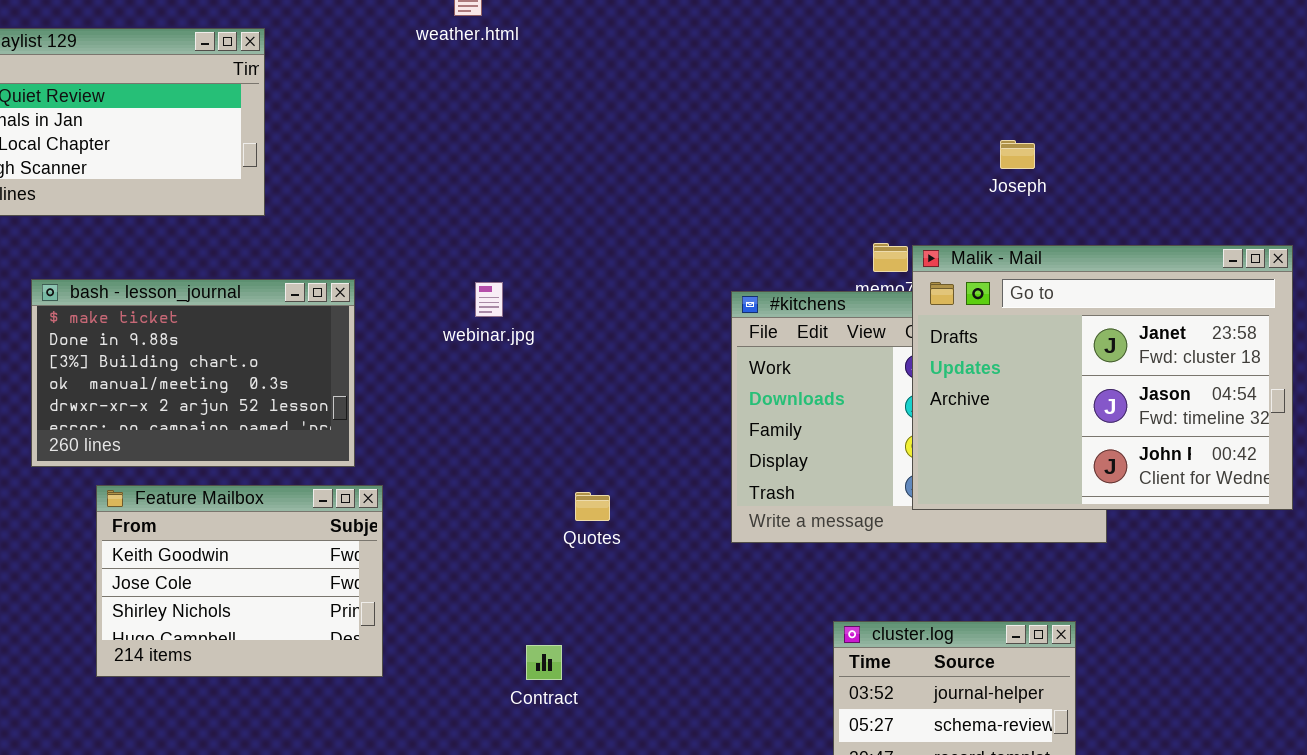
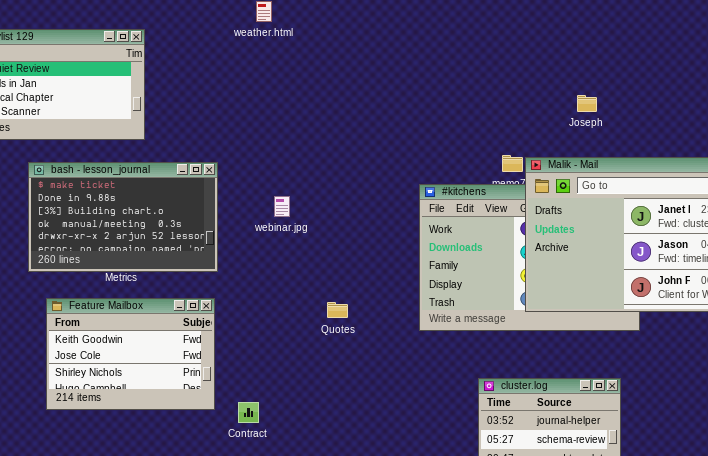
bash - lesson_journal: [31,279,355,467] -> [28,162,218,272], moved
webinar.jpg: [475,282,503,317] -> [274,196,290,217], moved
Contract: [526,645,562,680] -> [238,402,259,423], moved

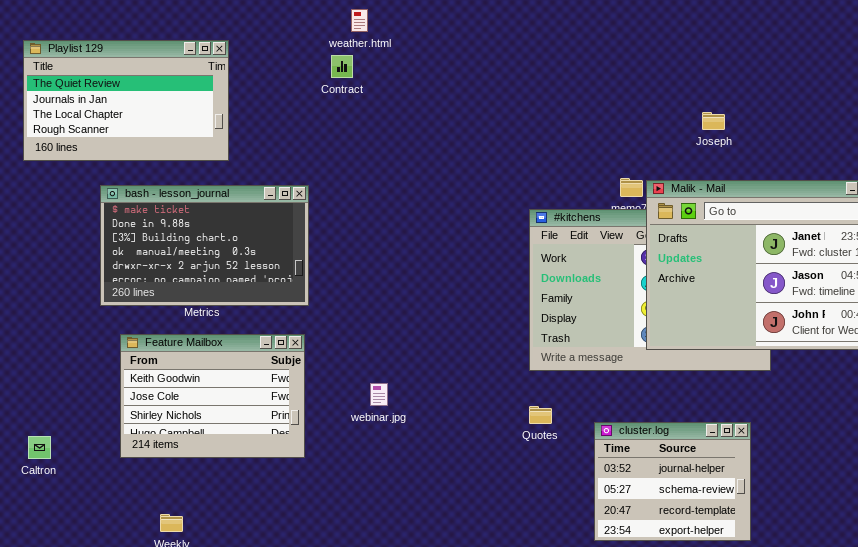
webinar.jpg: [274,196,290,217] -> [370,383,388,406], moved
Quotes: [327,302,348,318] -> [529,406,552,424], moved
Contract: [238,402,259,423] -> [331,55,353,78], moved

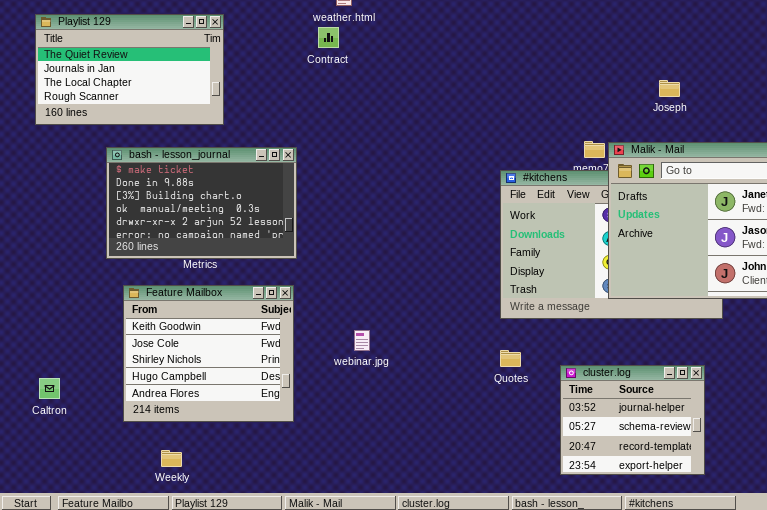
Feature Mailbox: [120,334,305,458] -> [123,285,294,422], resized

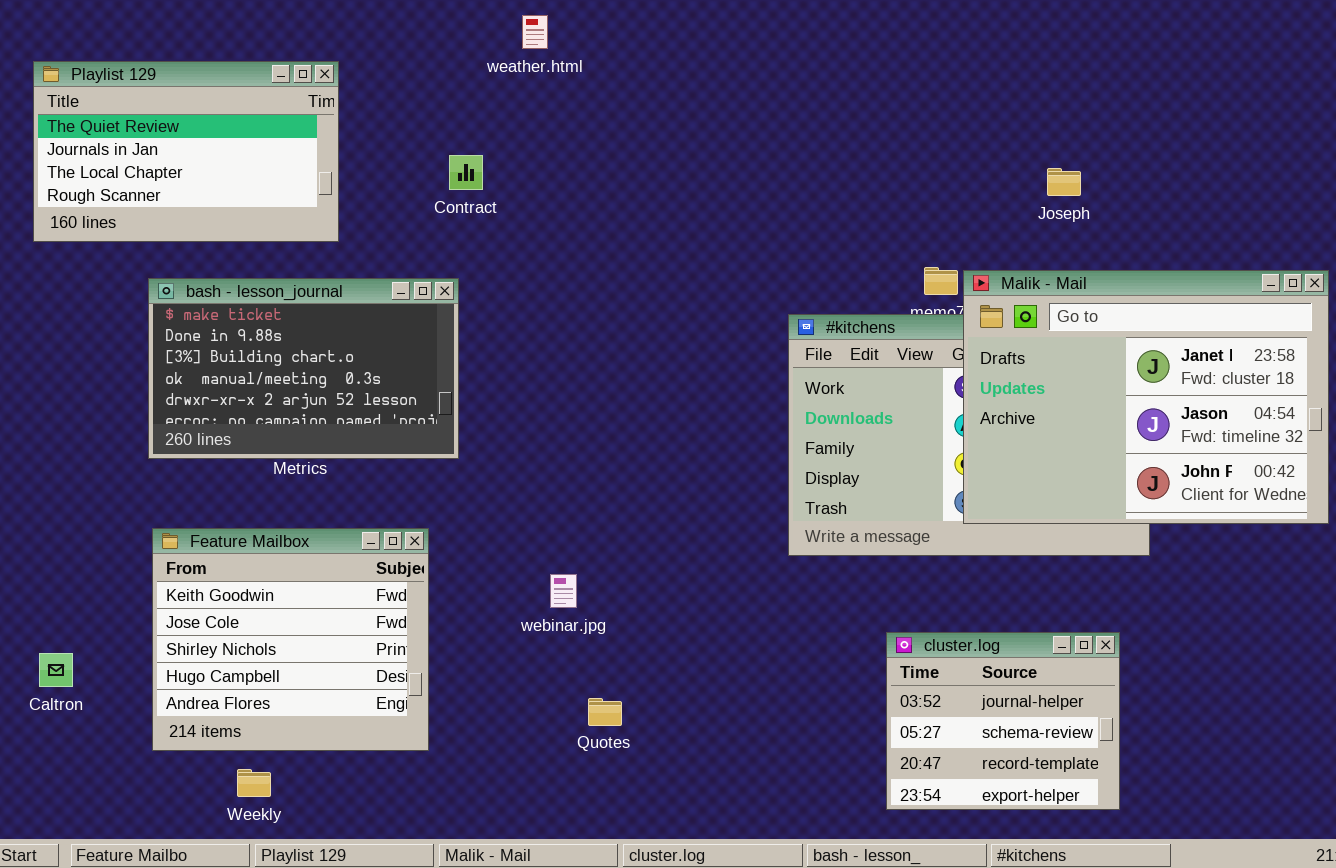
Contract: [318,27,339,48] -> [449,155,483,190], moved
Feature Mailbox: [123,285,294,422] -> [152,528,429,751], moved
Quotes: [500,350,521,367] -> [588,698,622,726], moved

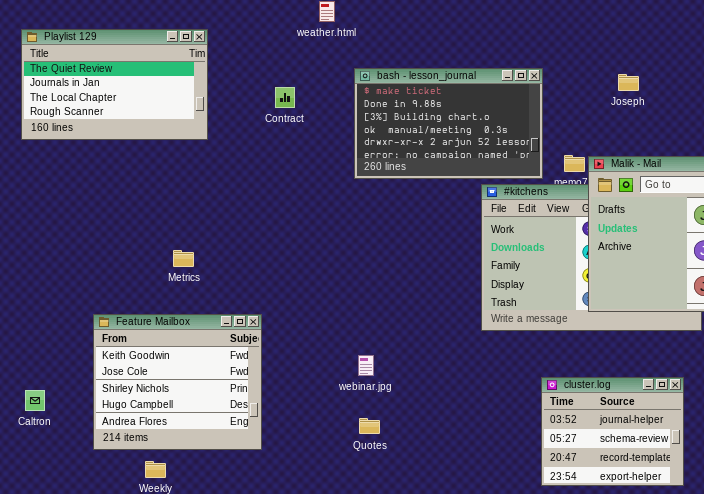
Joseph: [1047,168,1081,196] -> [618,74,639,91], moved
bash - lesson_journal: [148,278,459,459] -> [354,68,543,179], moved
webinar.jpg: [550,574,577,608] -> [358,355,374,376], moved

